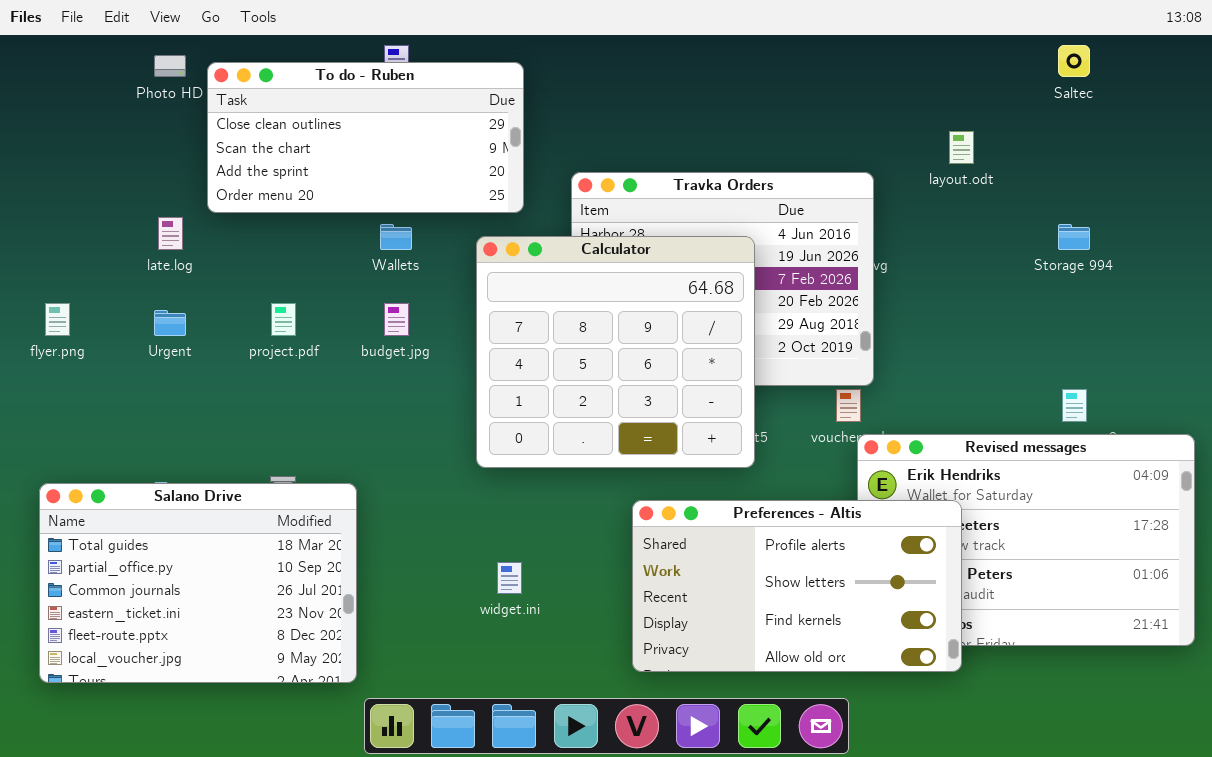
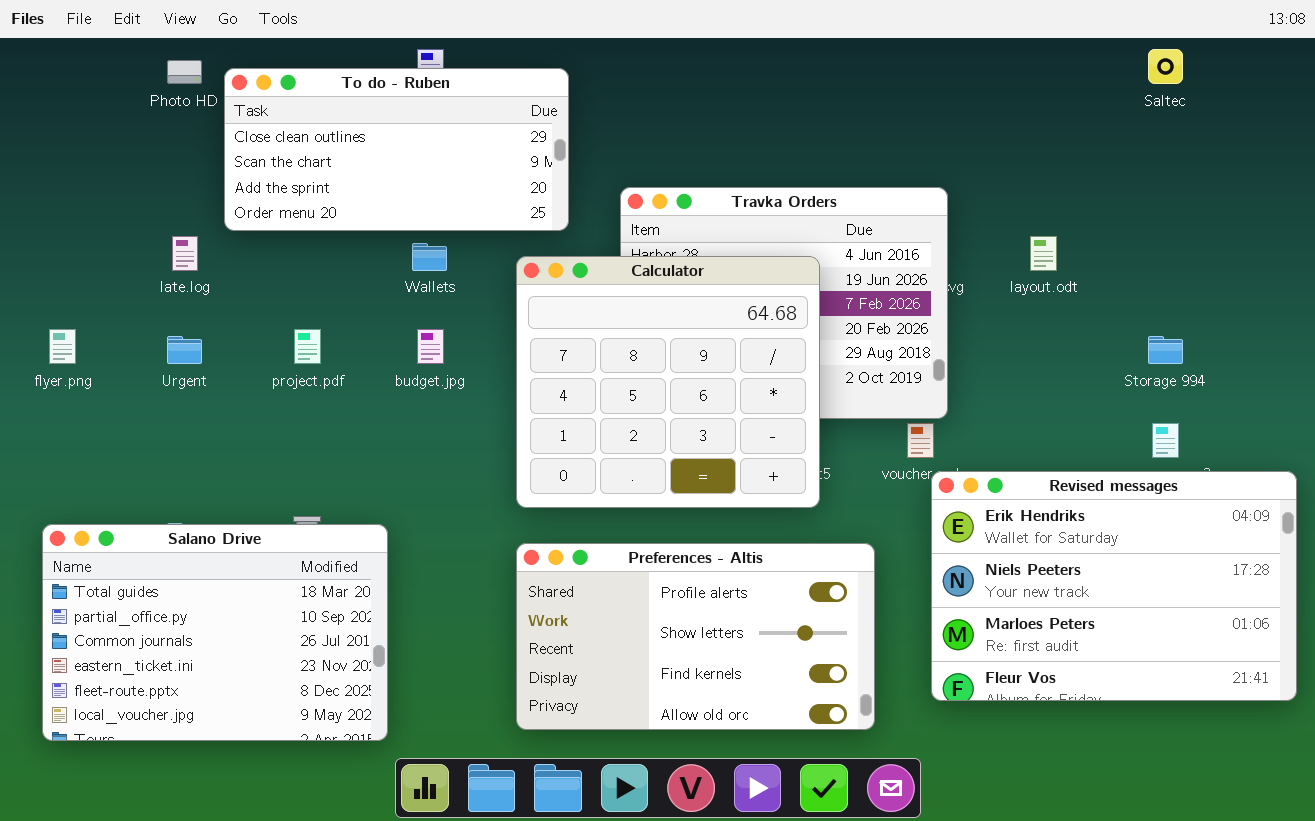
layout.odt: [949,131,974,164] -> [1030,236,1057,271], moved
Storage 994: [1058,224,1090,250] -> [1148,336,1183,364], moved
Preferences - Altis: [632,500,962,672] -> [516,543,875,730], moved

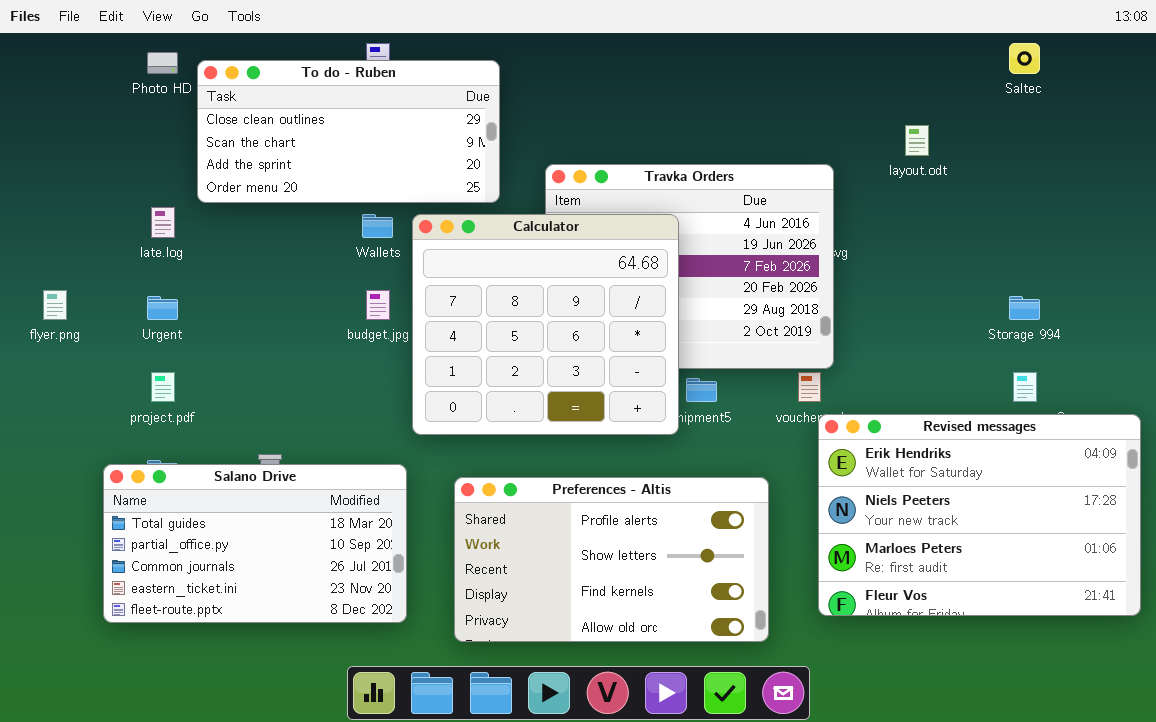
layout.odt: [1030,236,1057,271] -> [905,125,929,156], moved
Calculator: [516,256,820,508] -> [412,214,679,435], moved
project.pdf: [294,329,321,364] -> [151,372,175,402], moved
Salano Drive: [42,524,388,741] -> [103,464,407,623], moved, resized

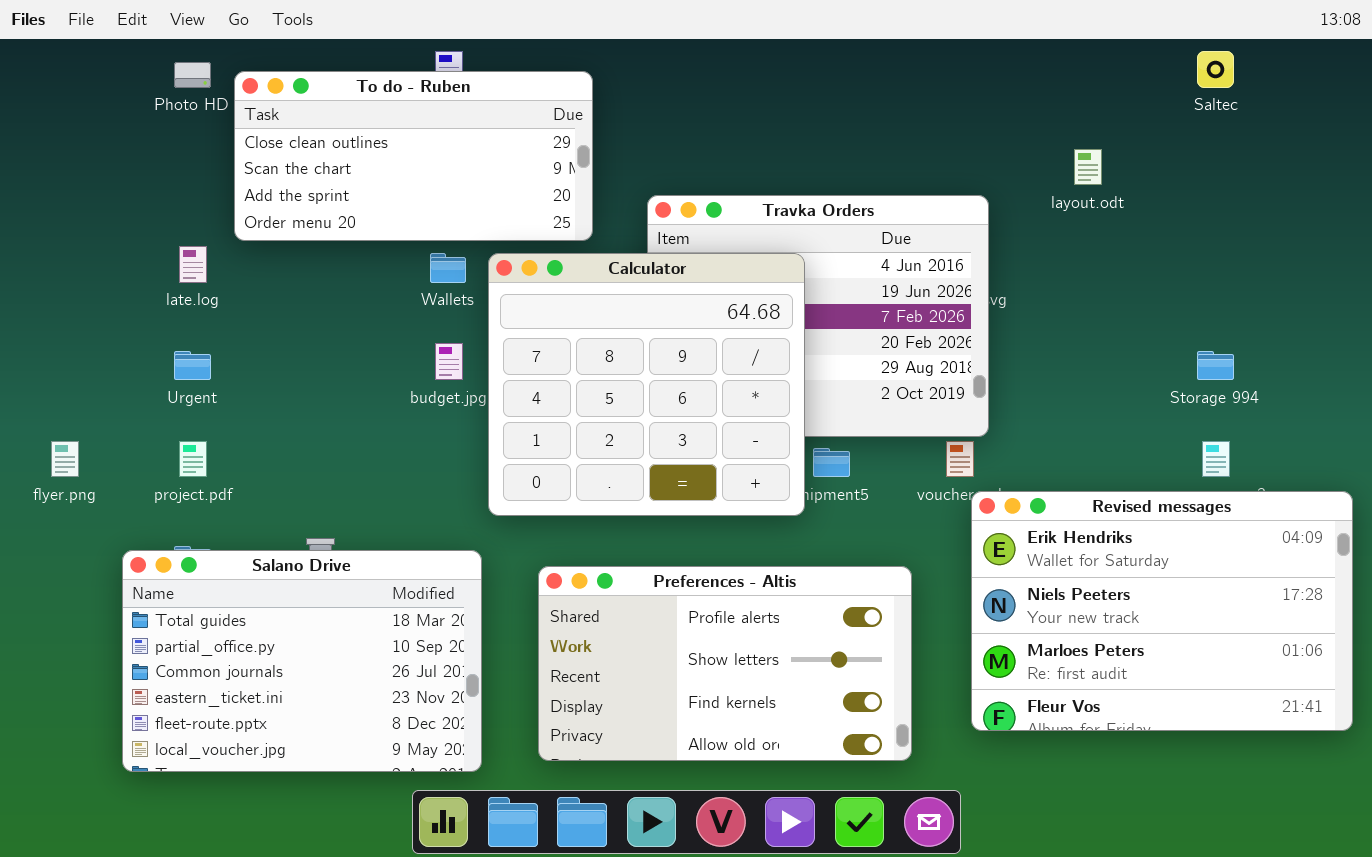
flyer.png: [43,290,67,320] -> [51,441,79,477], moved
Salano Drive: [103,464,407,623] -> [122,550,482,772], resized

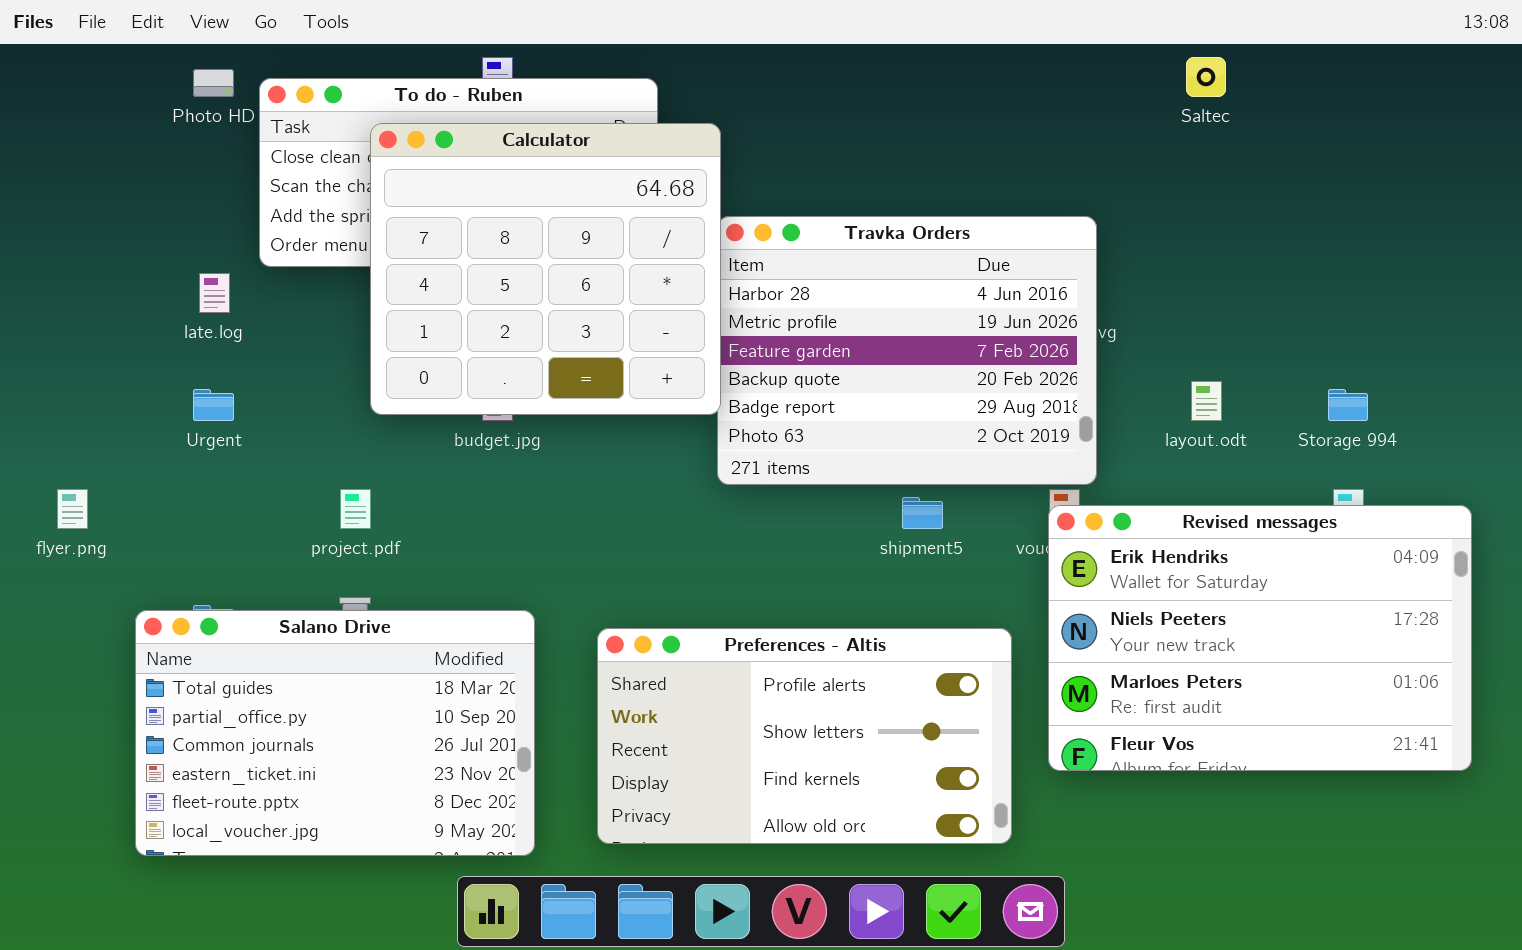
Saltec: [1197,51,1234,88] -> [1186,57,1226,97], moved
layout.odt: [1074,149,1102,185] -> [1191,381,1222,421], moved
Calculator: [488,253,805,516] -> [370,123,721,415], moved
project.pdf: [179,441,207,477] -> [340,489,371,529], moved
Revised messages: [971,491,1353,731] -> [1048,505,1472,771], moved

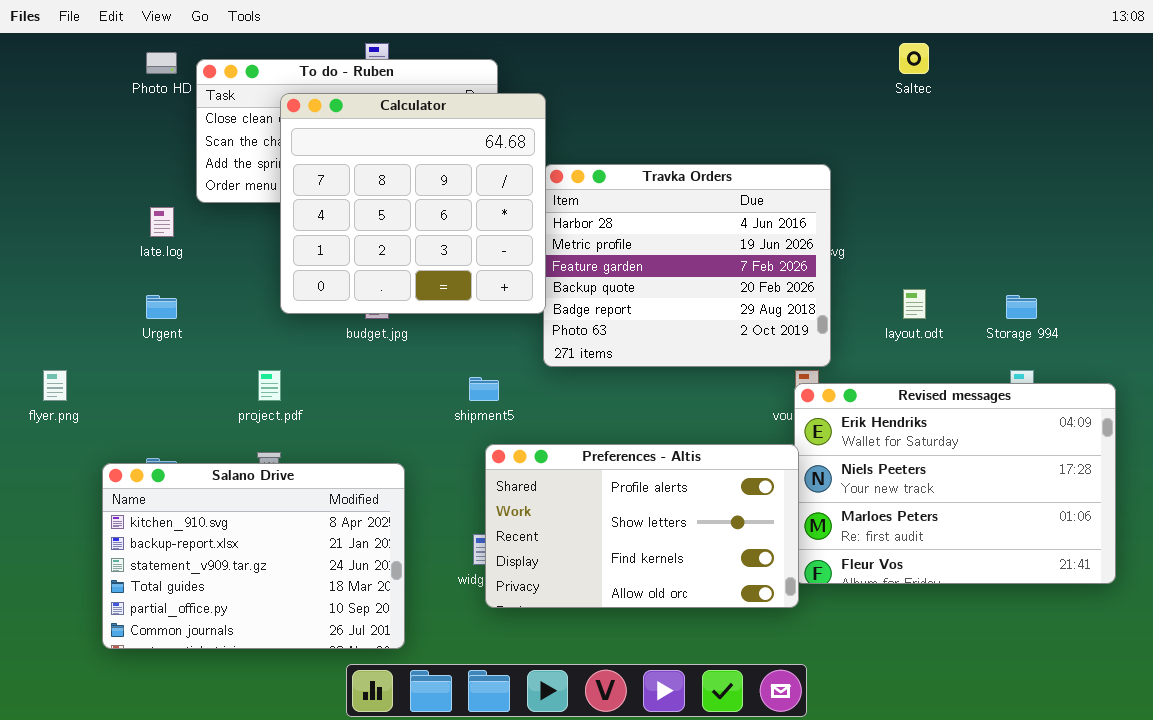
shipment5: [902,497,943,529] -> [469,377,499,401], moved
Salano Drive: [135,610,535,856] -> [102,463,405,649], scrolled up 3 rows
Preferences - Altis: [597,628,1012,844] -> [485,444,799,608], moved

